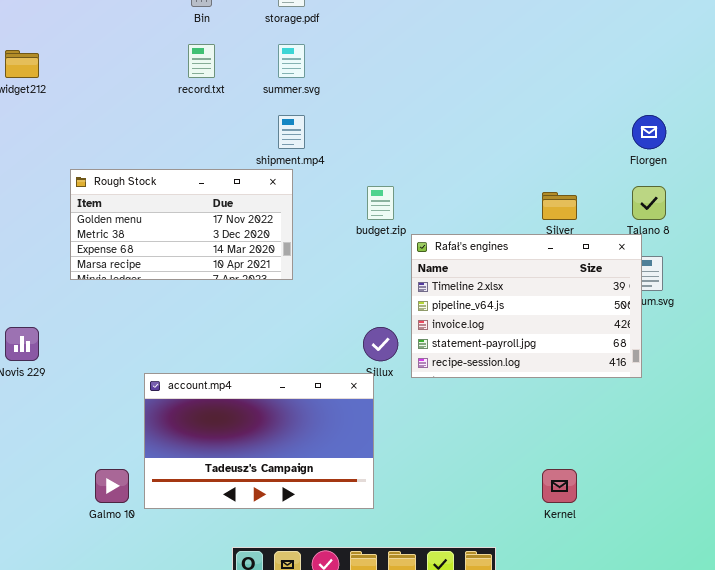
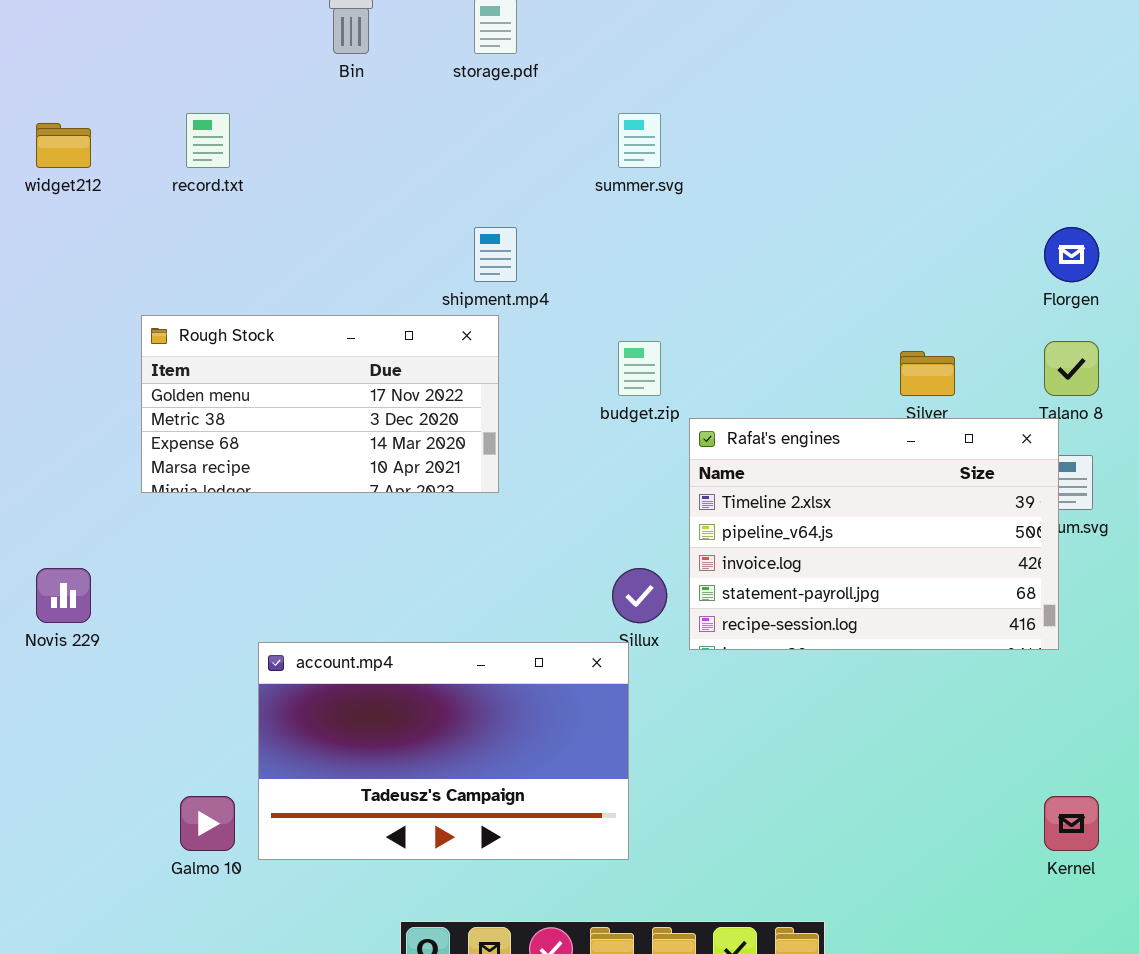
record.txt: [188,44,215,78] -> [186,113,230,168], moved
summer.svg: [278,44,305,78] -> [618,113,661,168], moved
Kernel: [542,469,577,503] -> [1044,796,1099,851], moved

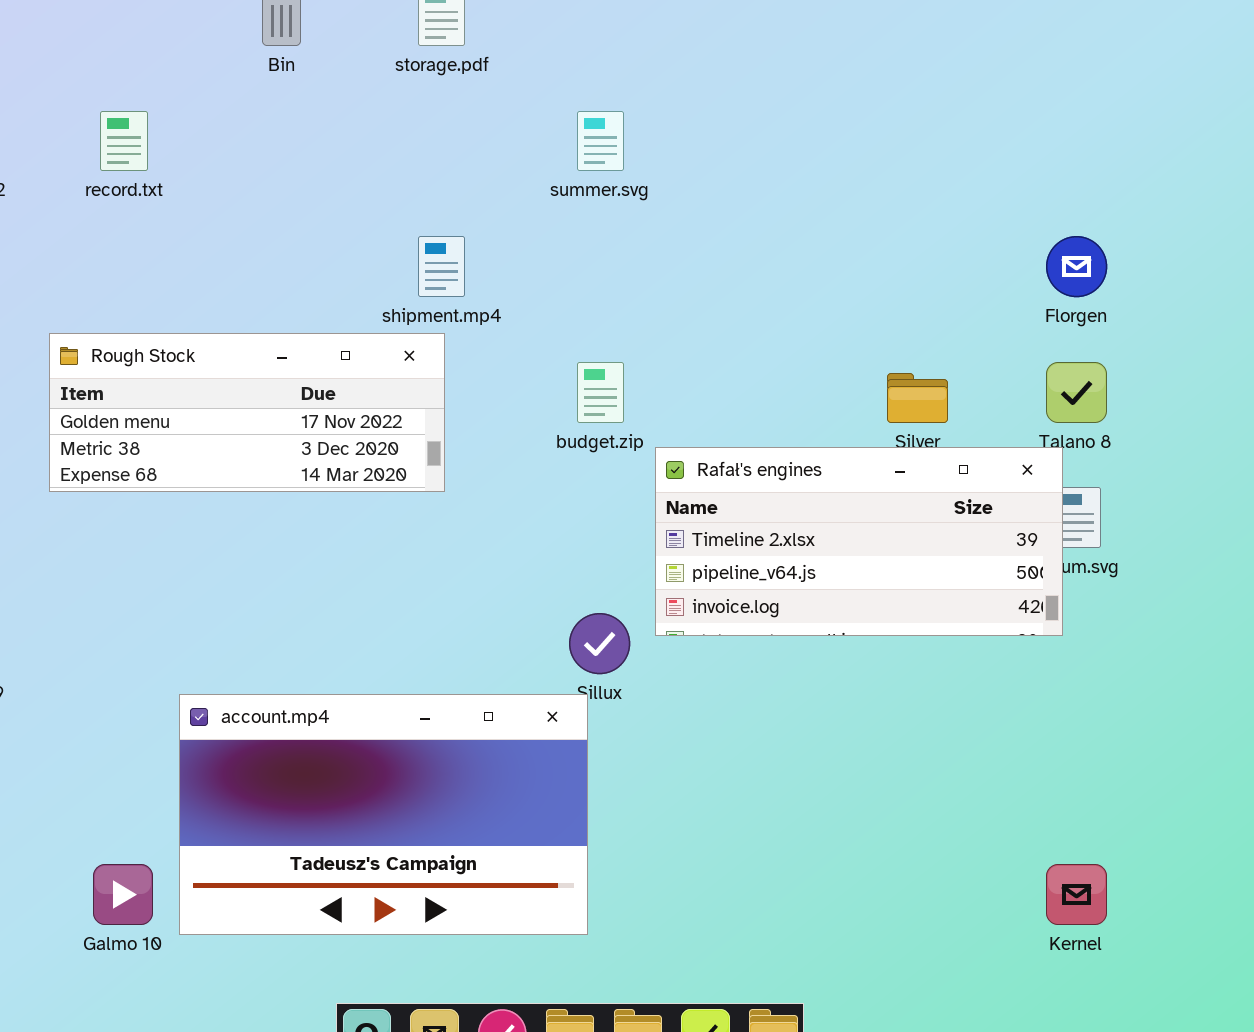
Rough Stock: [141,315,499,493] -> [49,333,445,492], resized
Rafał's engines: [689,418,1059,650] -> [655,447,1063,636], resized

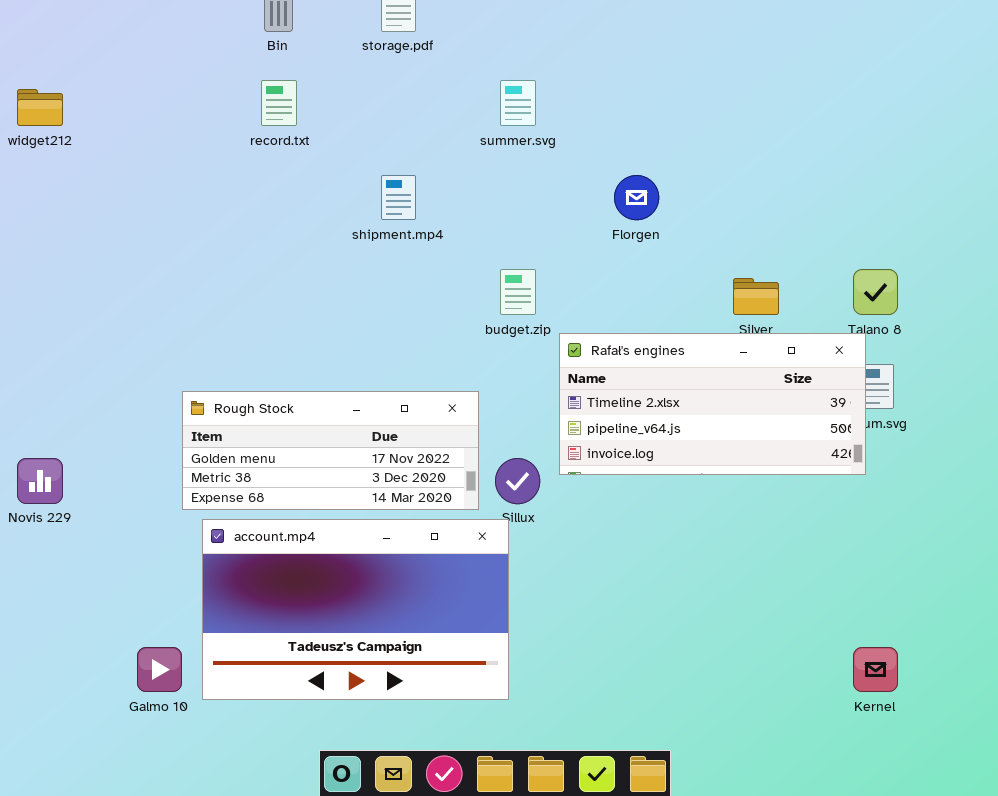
record.txt: [100,111,148,171] -> [261,80,297,126], moved
Florgen: [1046,236,1107,297] -> [614,175,659,220], moved
Rough Stock: [49,333,445,492] -> [182,391,479,510], moved

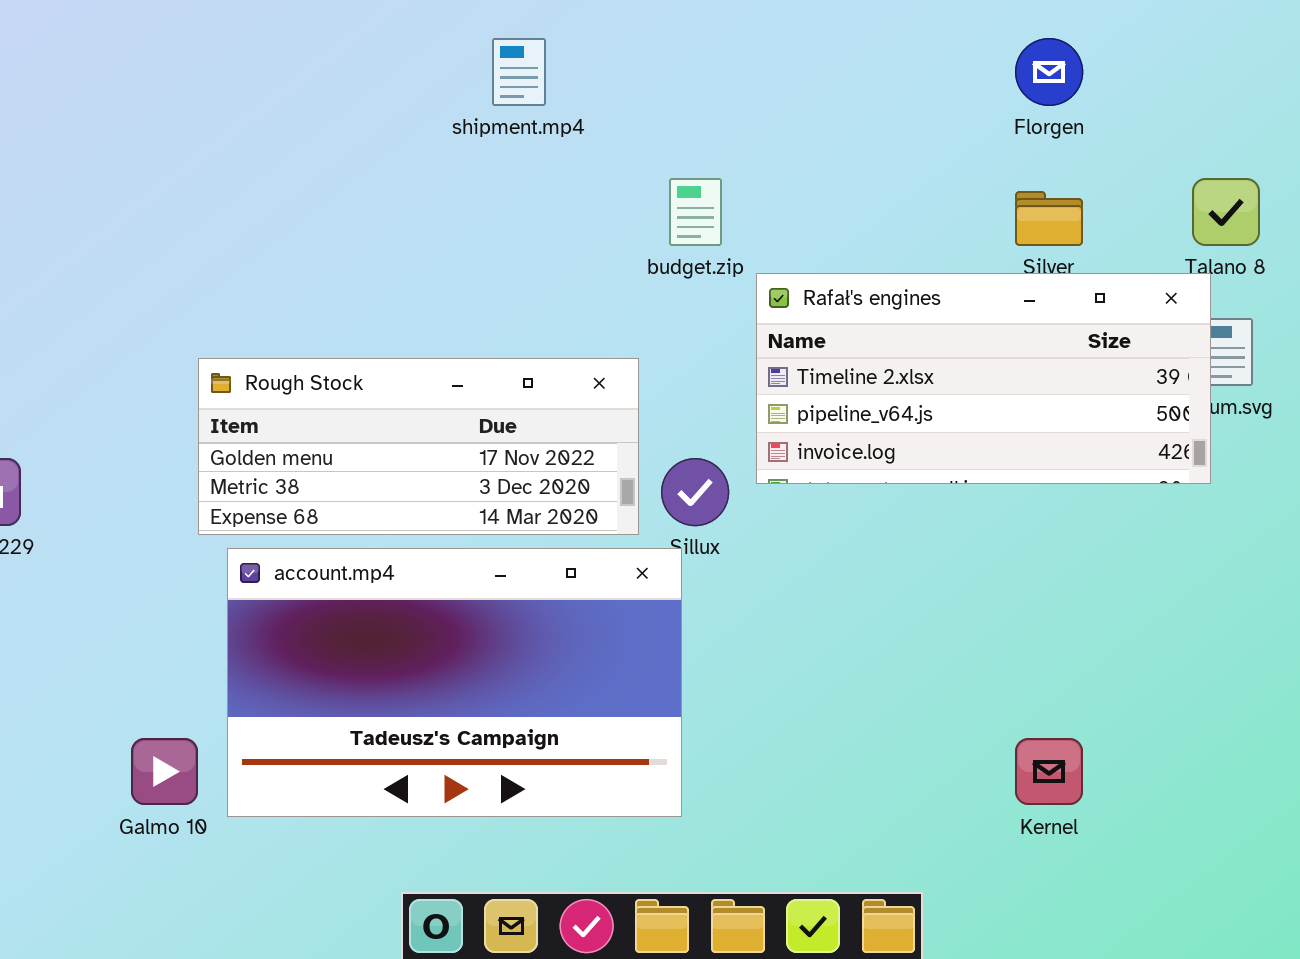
Florgen: [614,175,659,220] -> [1015,38,1083,106], moved
Kernel: [853,647,898,692] -> [1015,738,1083,805], moved

